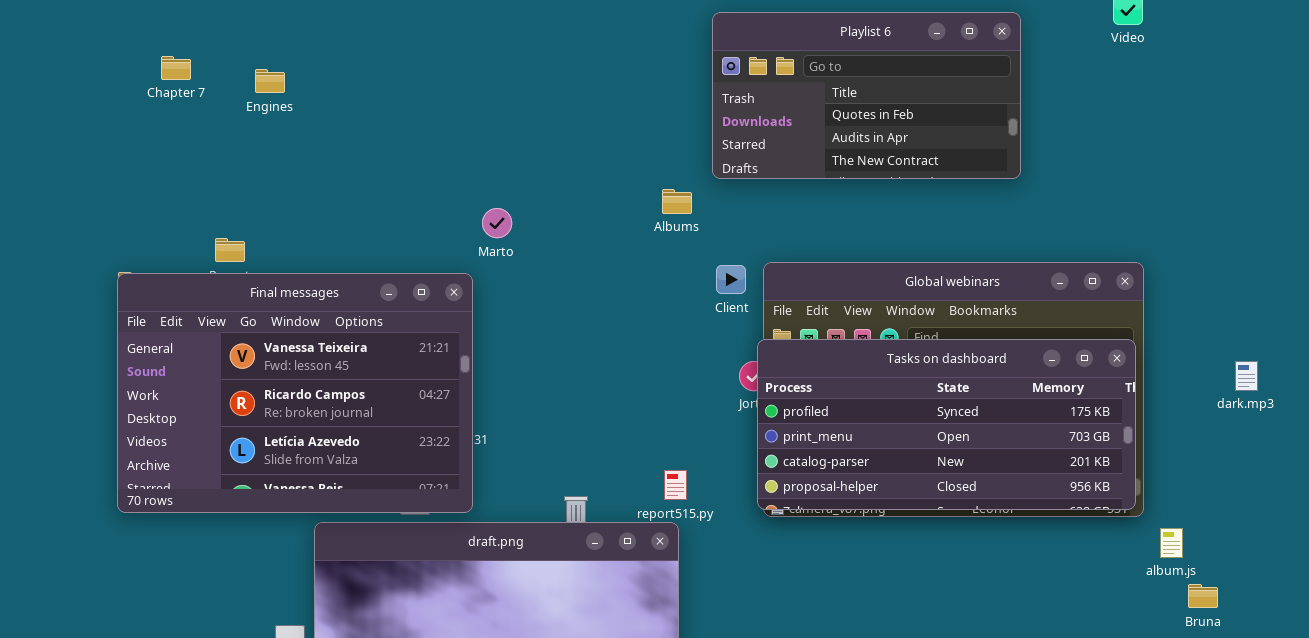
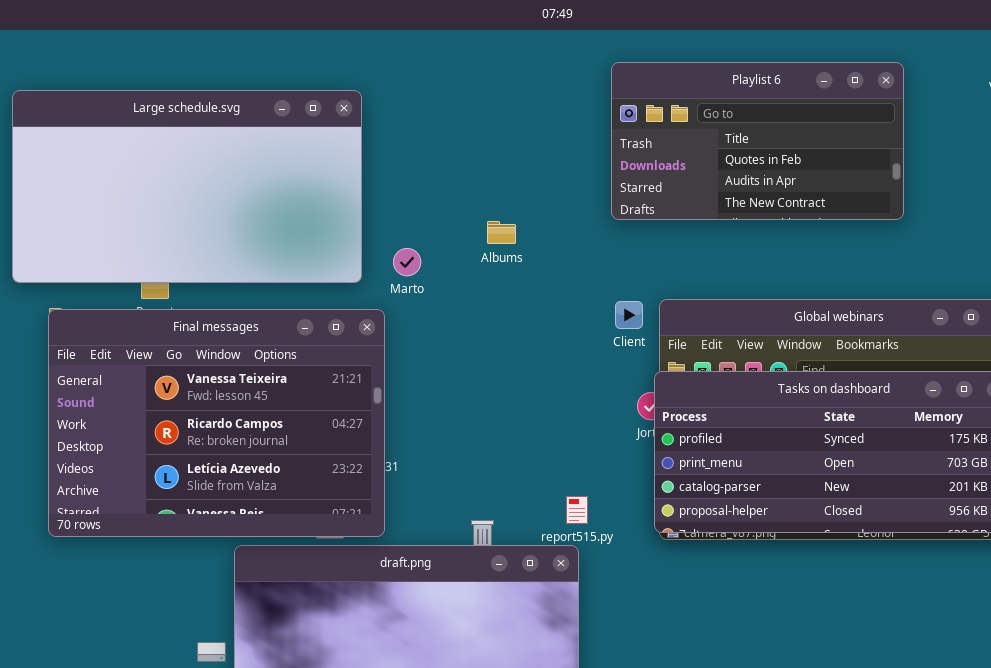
Large schedule.svg: none -> [12,90,362,283], opened
Albums: [662,189,692,214] -> [487,221,516,244], moved

